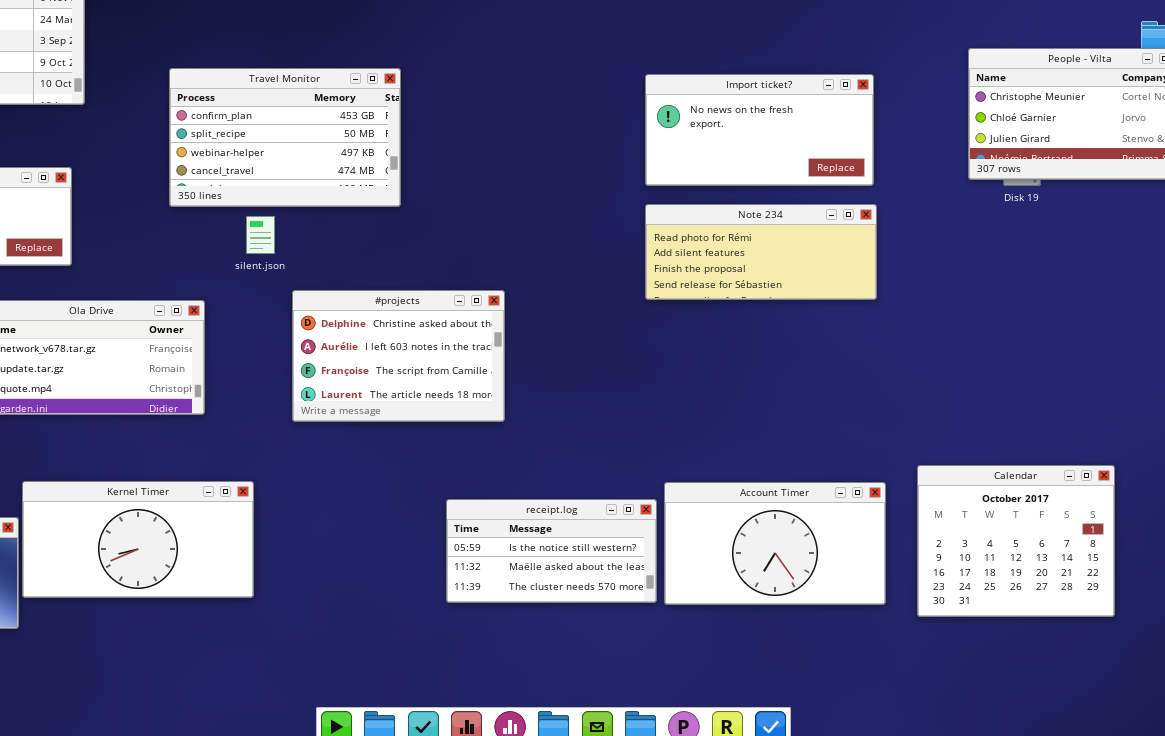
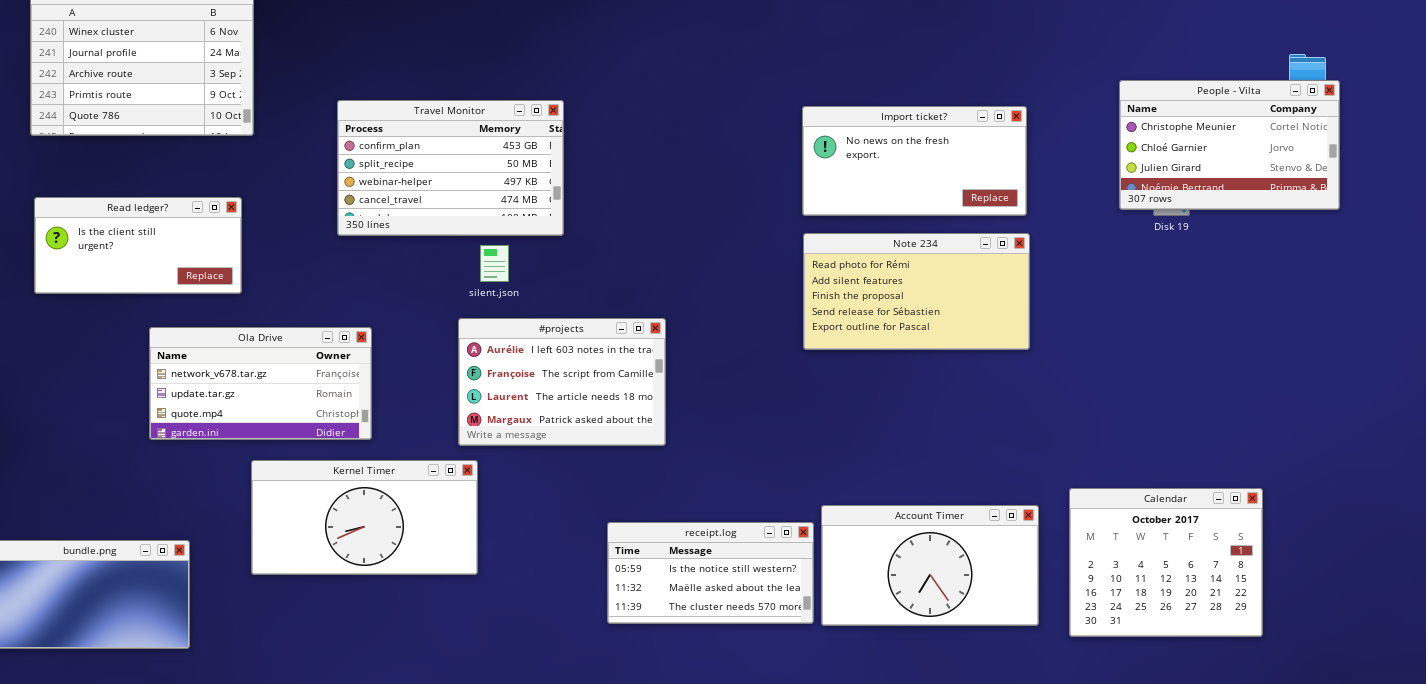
Note 234: [645,204,877,300] -> [803,233,1030,350], resized
silent.json: [246,216,275,254] -> [480,245,509,282], moved
#projects: [292,290,505,422] -> [458,318,666,446], scrolled down 1 row
Kernel Timer: [22,481,254,598] -> [251,460,478,575], moved

